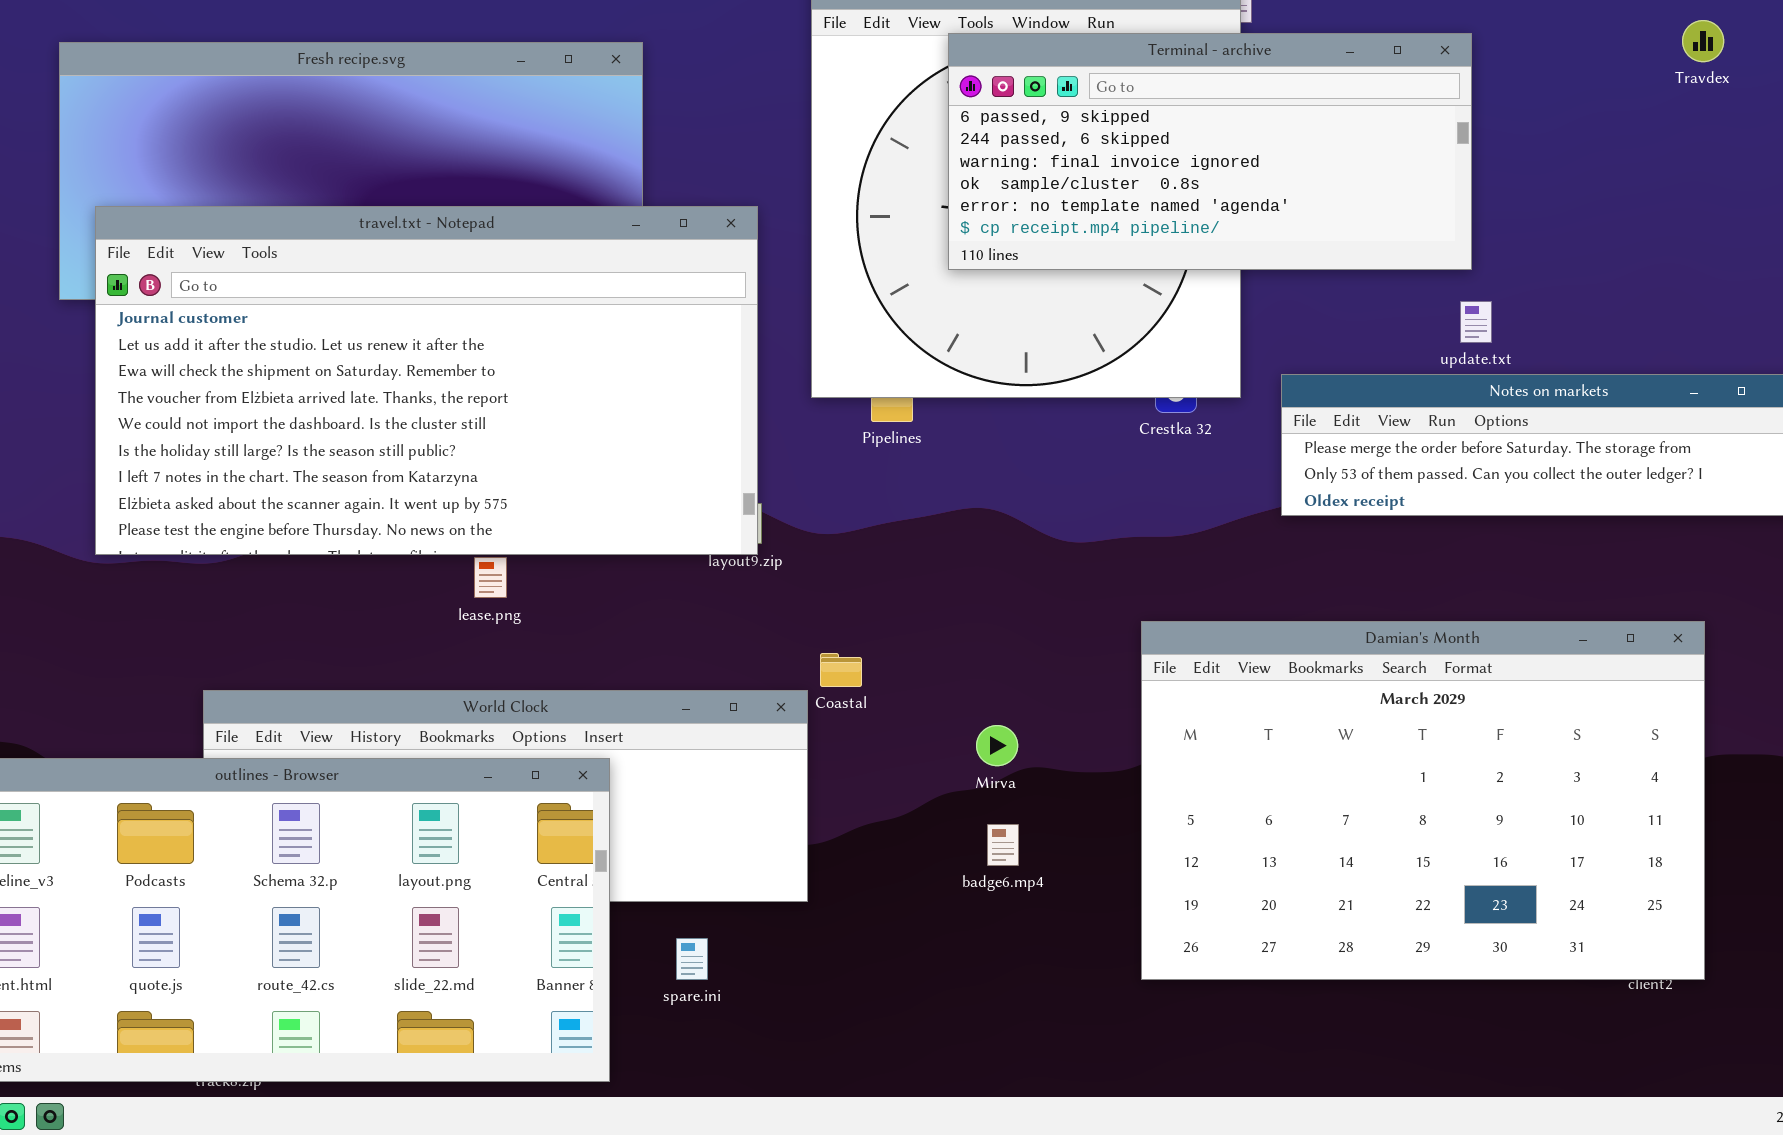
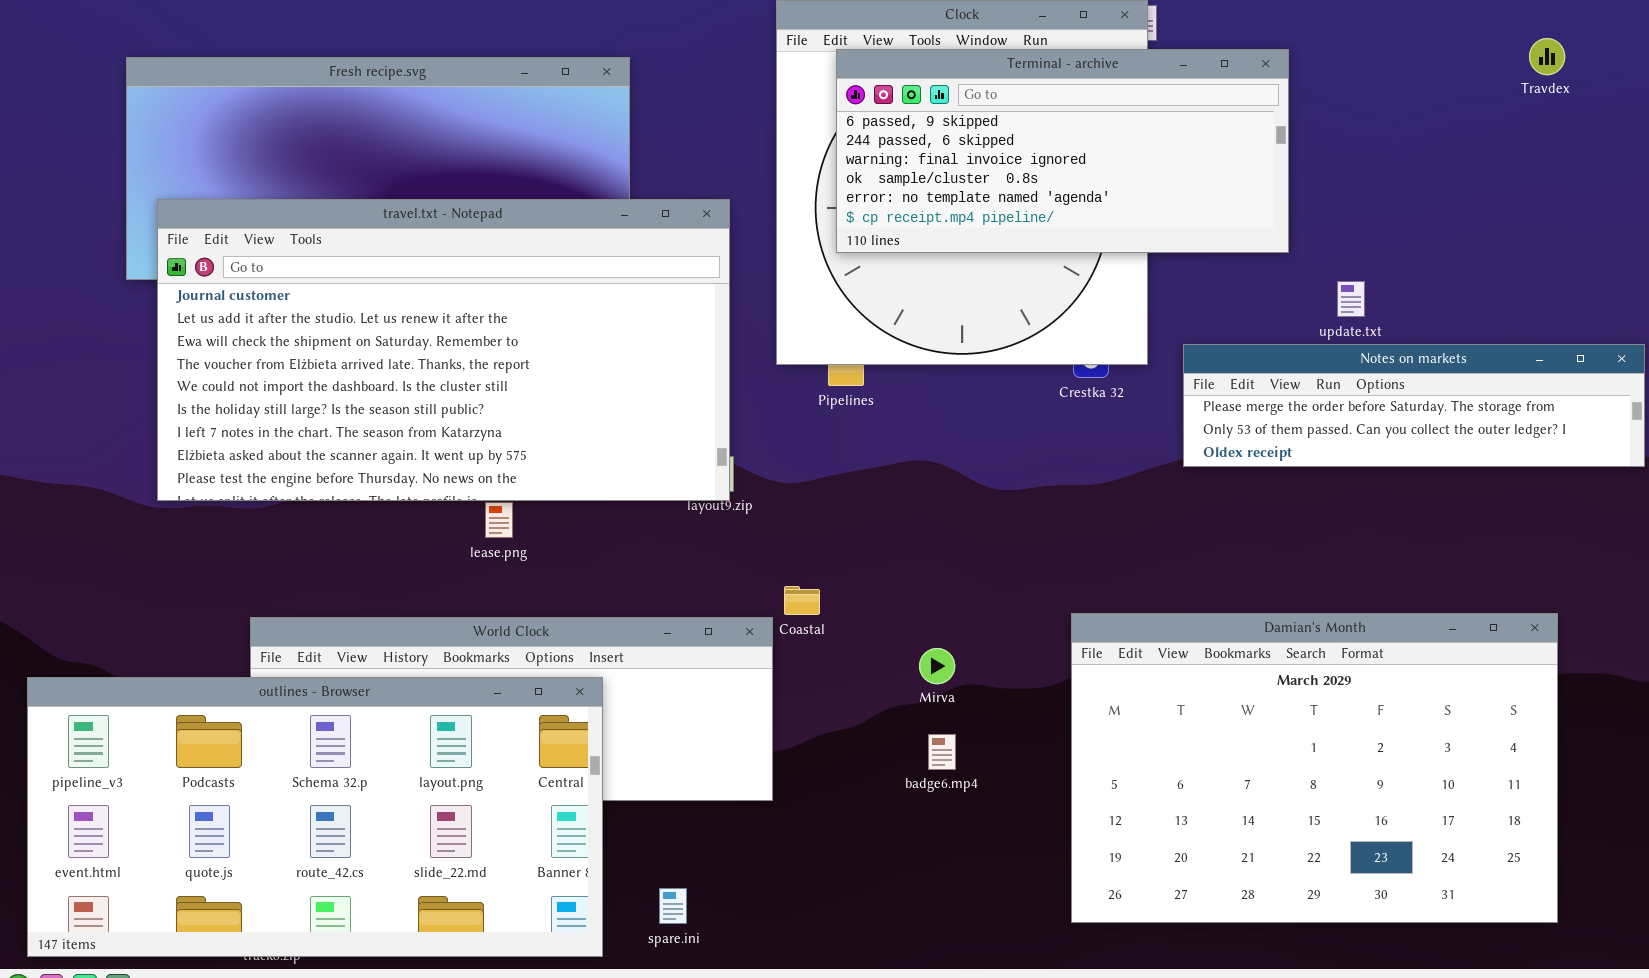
Terminal - archive: [948,33,1472,270] -> [836,49,1289,253], moved
Damian's Month: [1141,621,1705,980] -> [1071,613,1558,923], moved
spare.ini: [676,938,708,980] -> [659,888,687,924], moved

